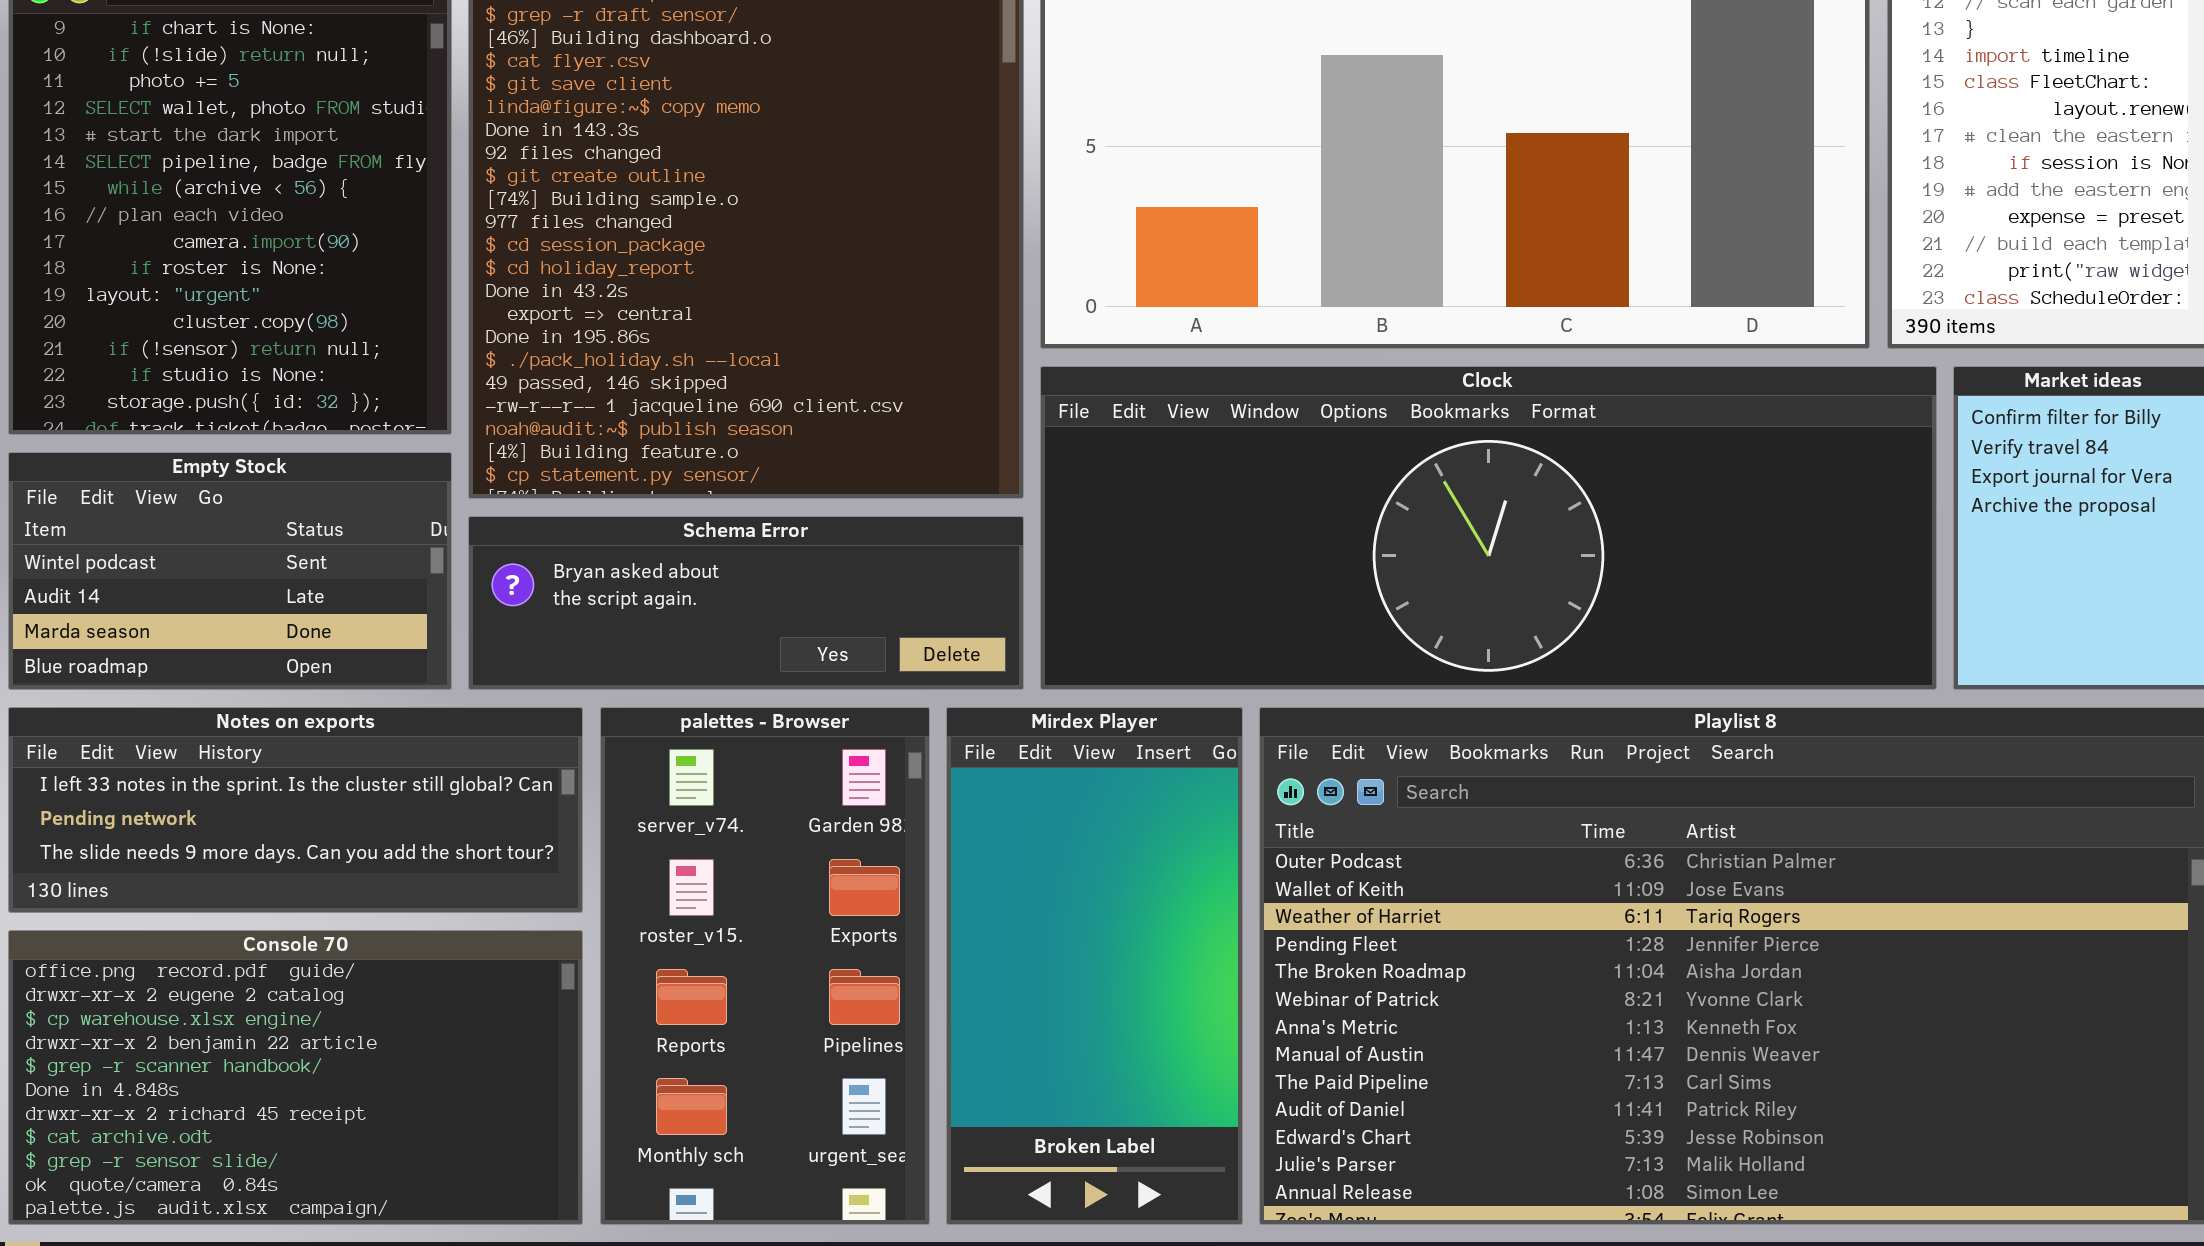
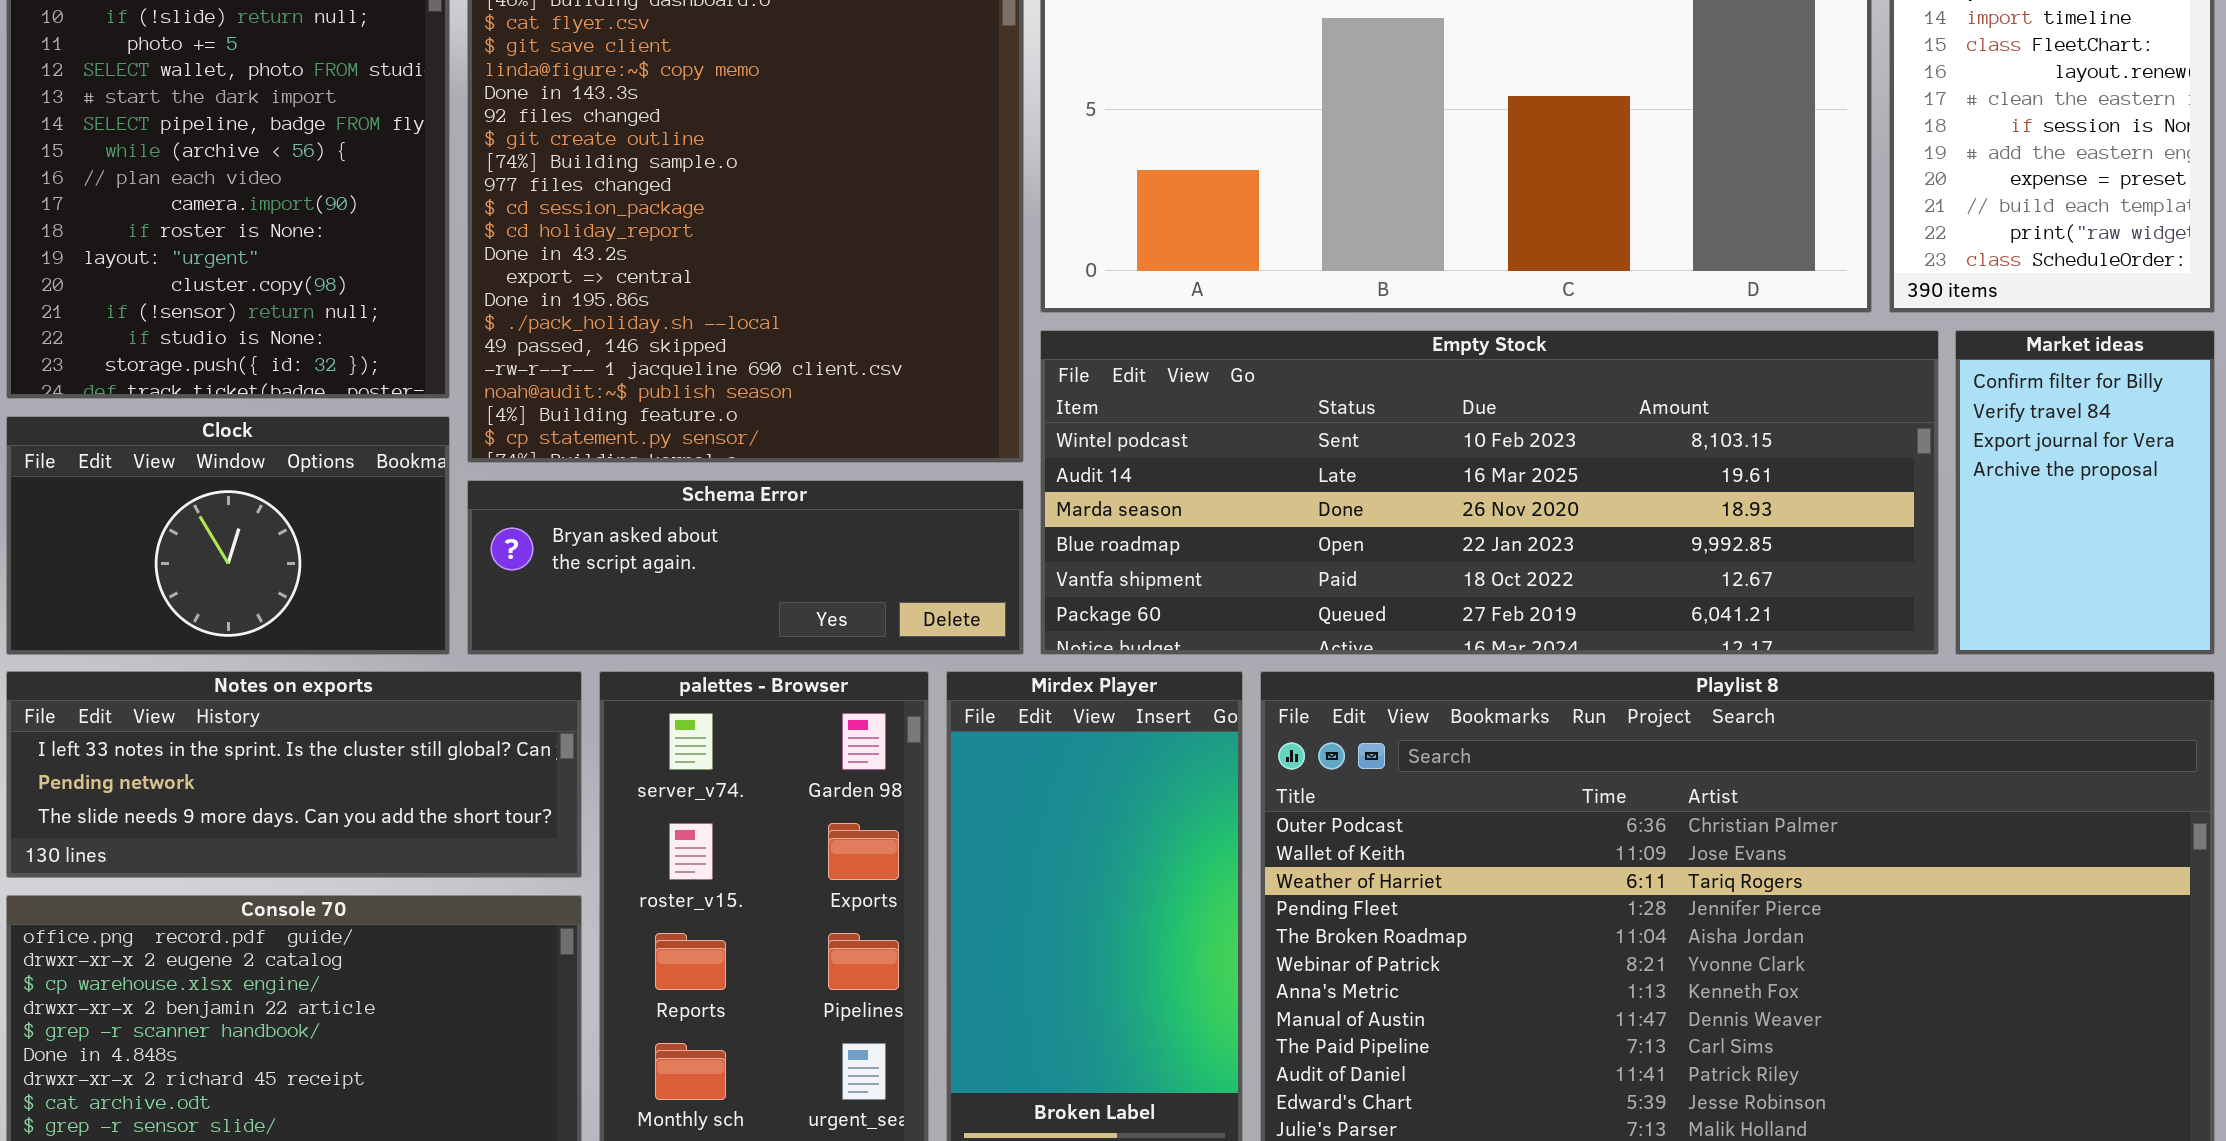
Clock: [1040,366,1937,690] -> [6,416,450,655], moved, resized
Empty Stock: [8,452,452,690] -> [1040,330,1939,655], moved, resized

